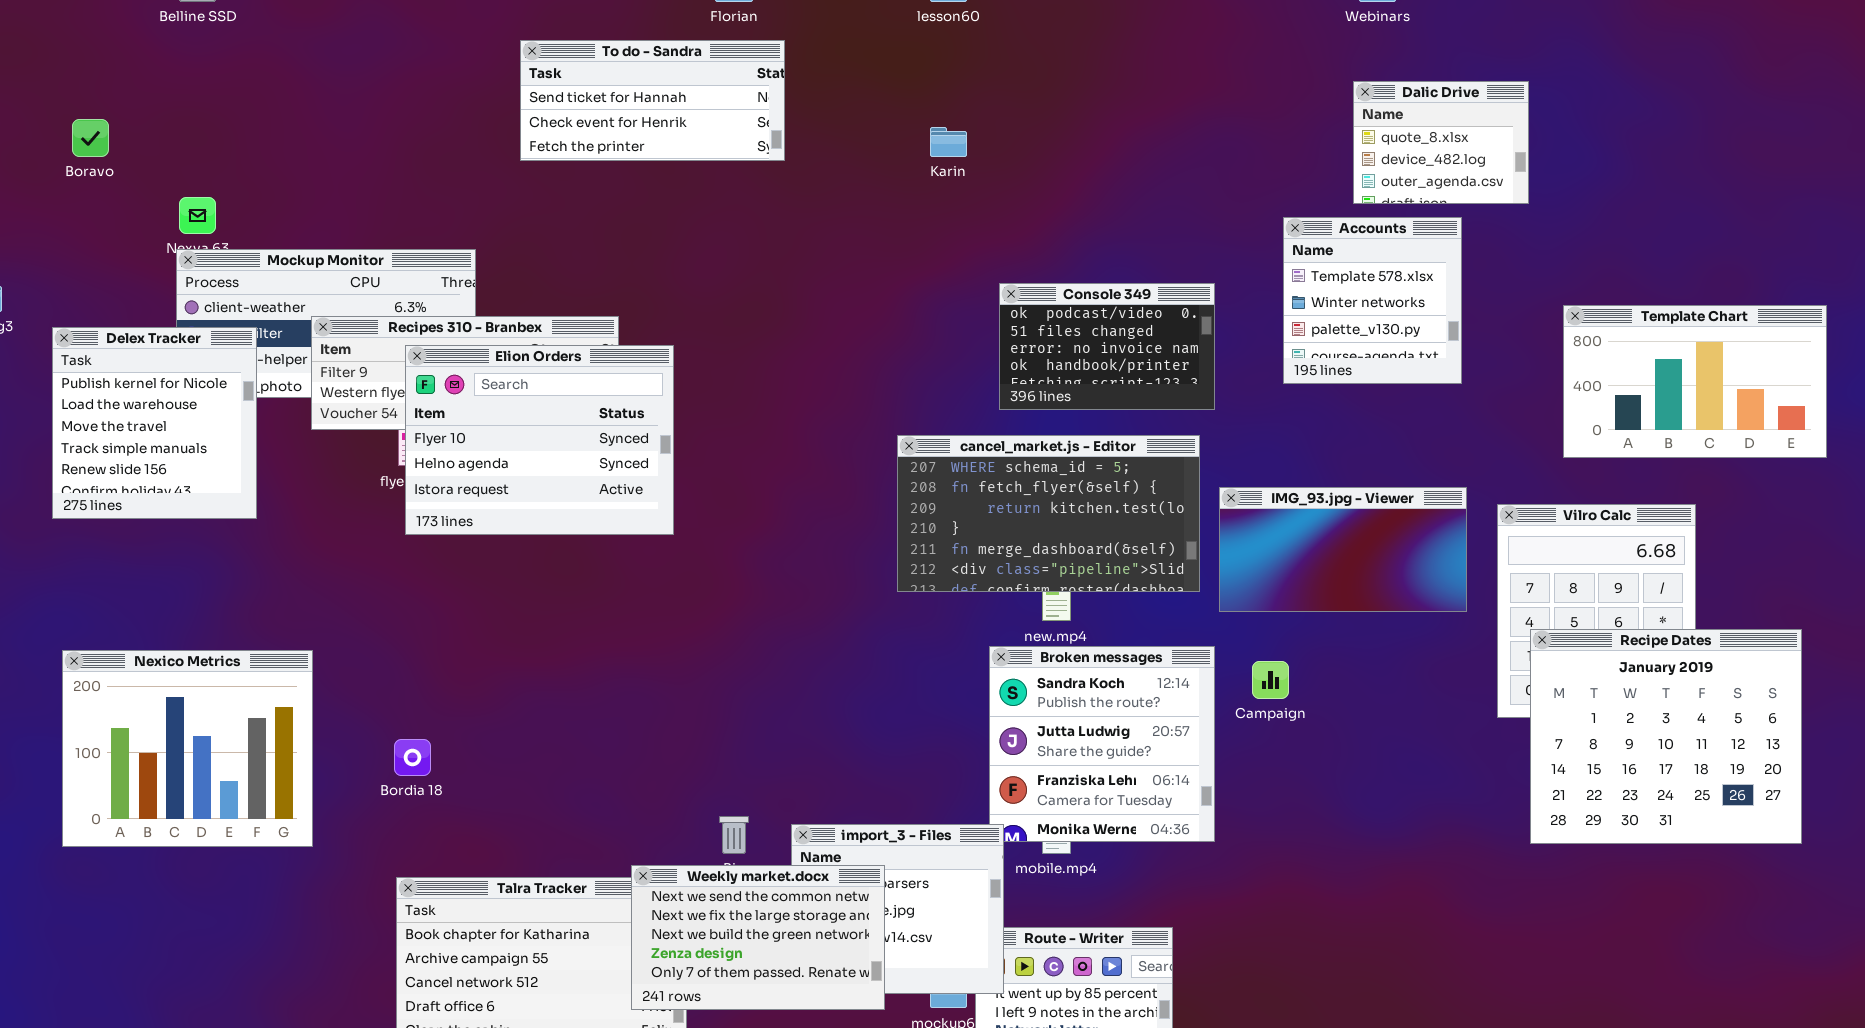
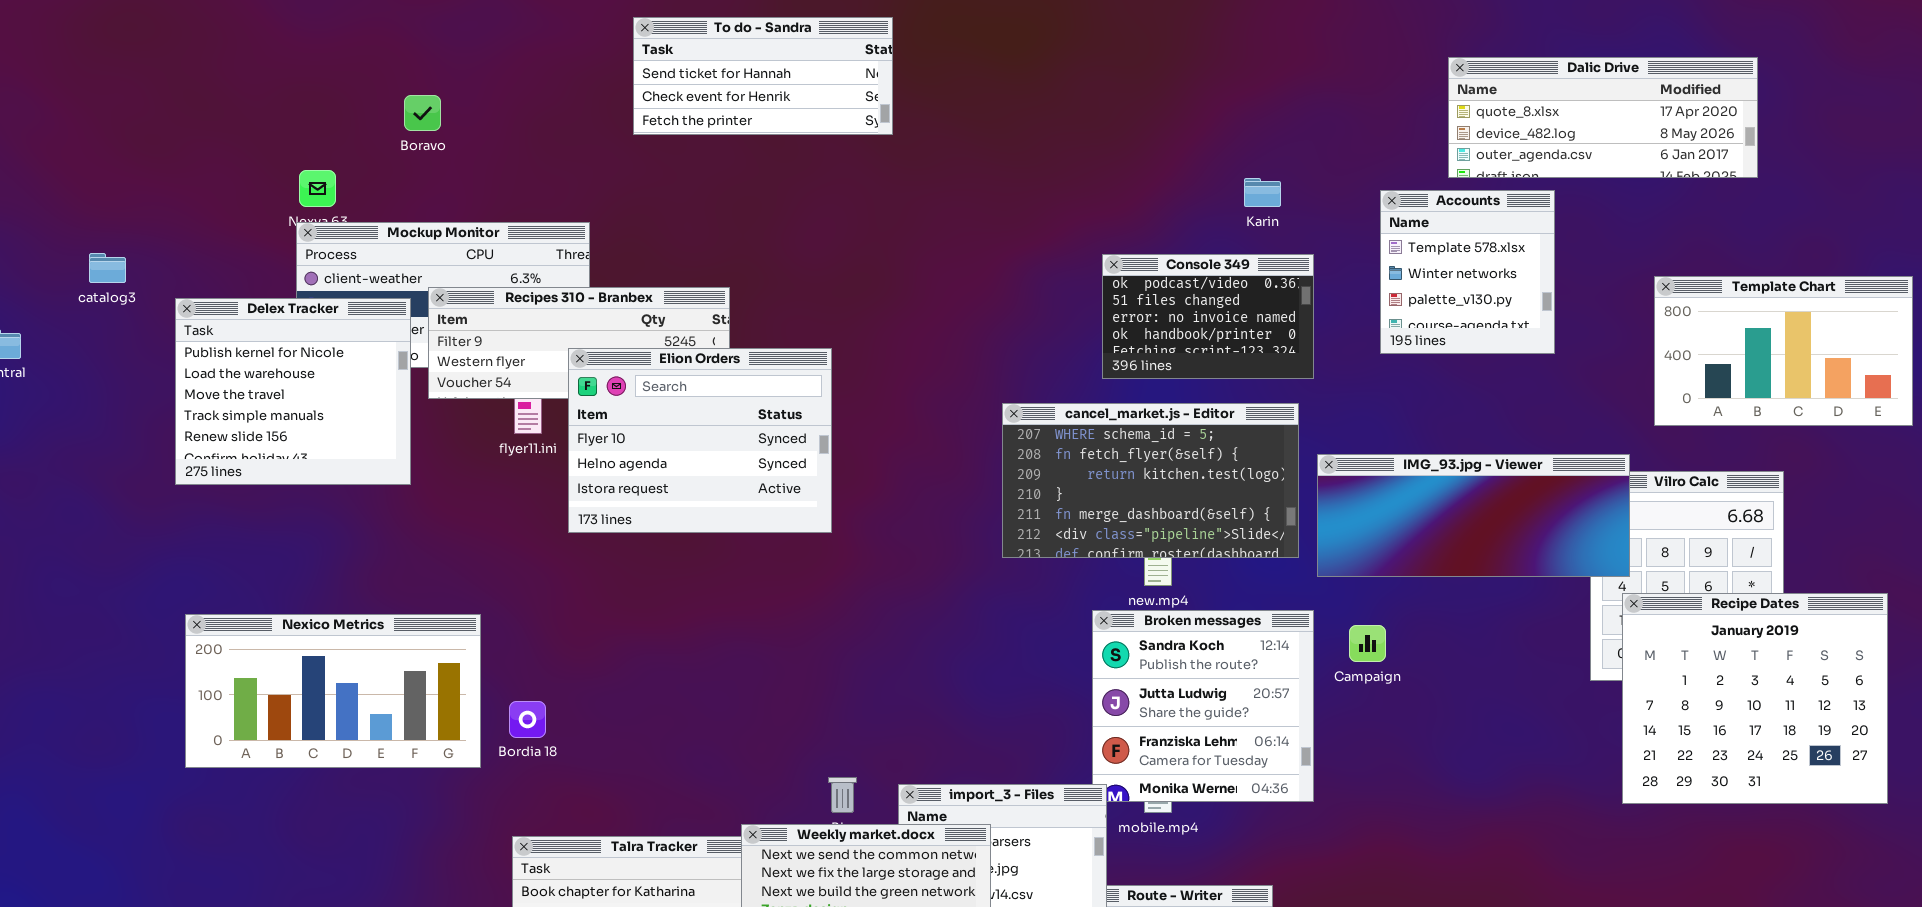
Dalic Drive: [1353,81,1529,204] -> [1448,57,1758,178], resized
Boravo: [72,119,109,157] -> [404,95,441,131], moved
Karin: [930,127,967,157] -> [1244,178,1281,207], moved
Delex Tracker: [52,327,257,519] -> [175,298,411,485], resized
Elion Orders: [405,345,674,535] -> [568,348,832,533], moved
IMG_93.jpg - Viewer: [1219,487,1467,612] -> [1317,454,1630,577], resized
Nexico Metrics: [62,650,313,847] -> [185,614,481,768], resized

